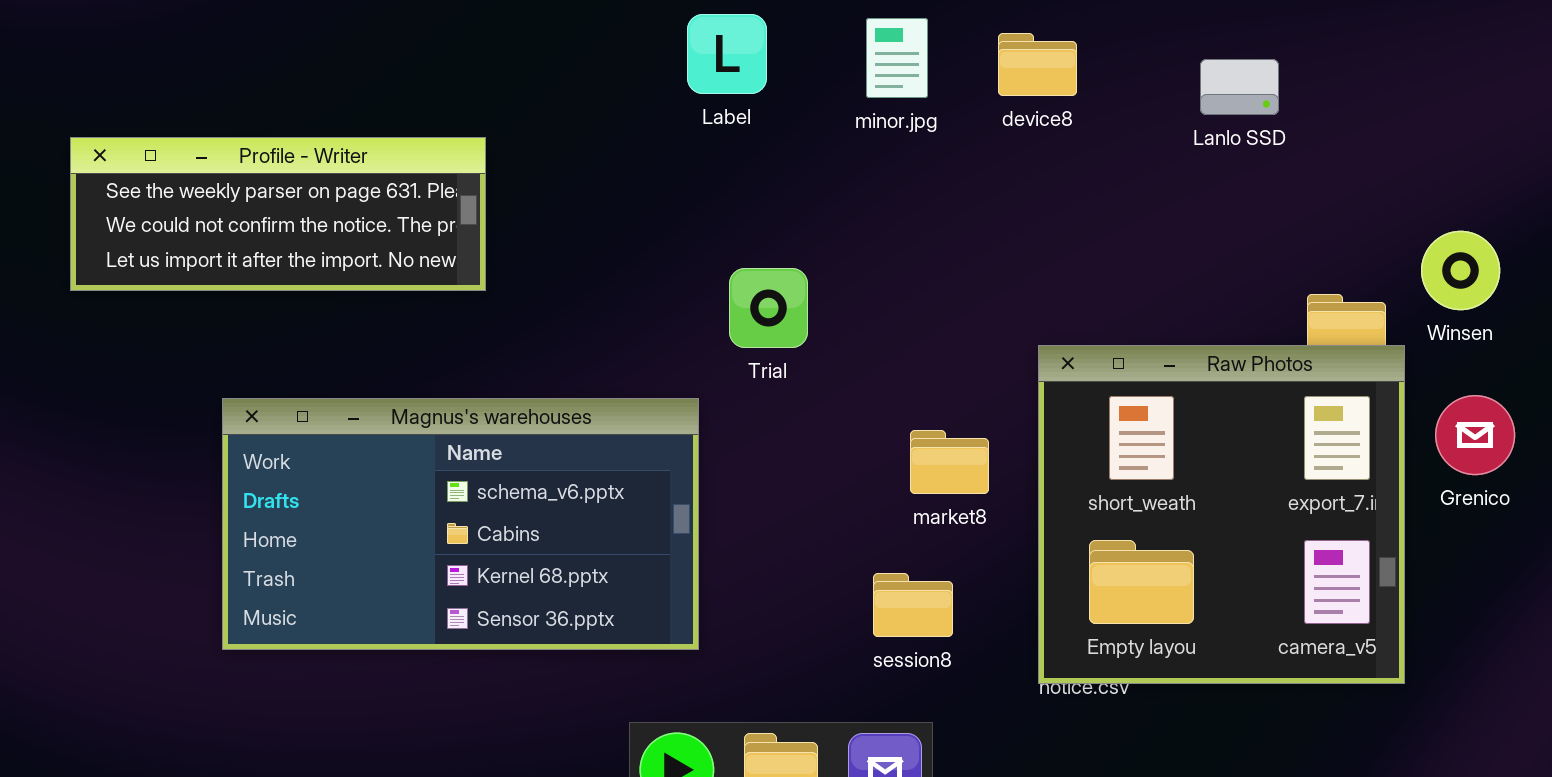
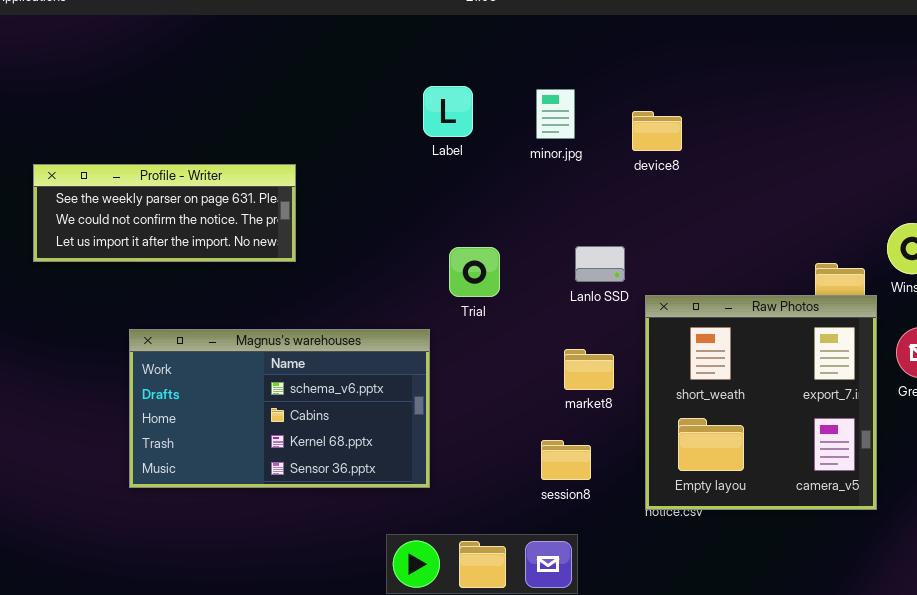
device8: [998,33,1077,96] -> [632,111,682,151], moved
Lanlo SSD: [1200,59,1279,115] -> [575,246,625,282], moved

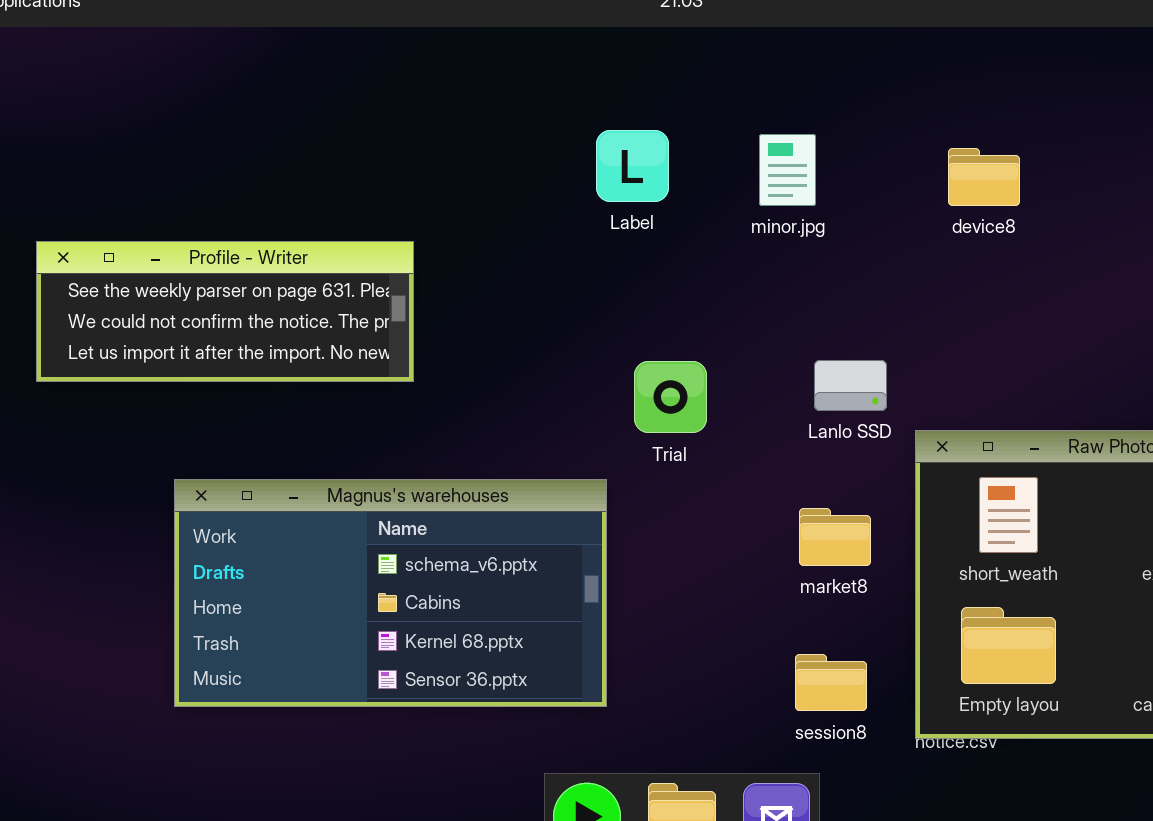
device8: [632,111,682,151] -> [948,148,1020,206], moved
session8: [541,440,591,480] -> [795,654,867,711], moved

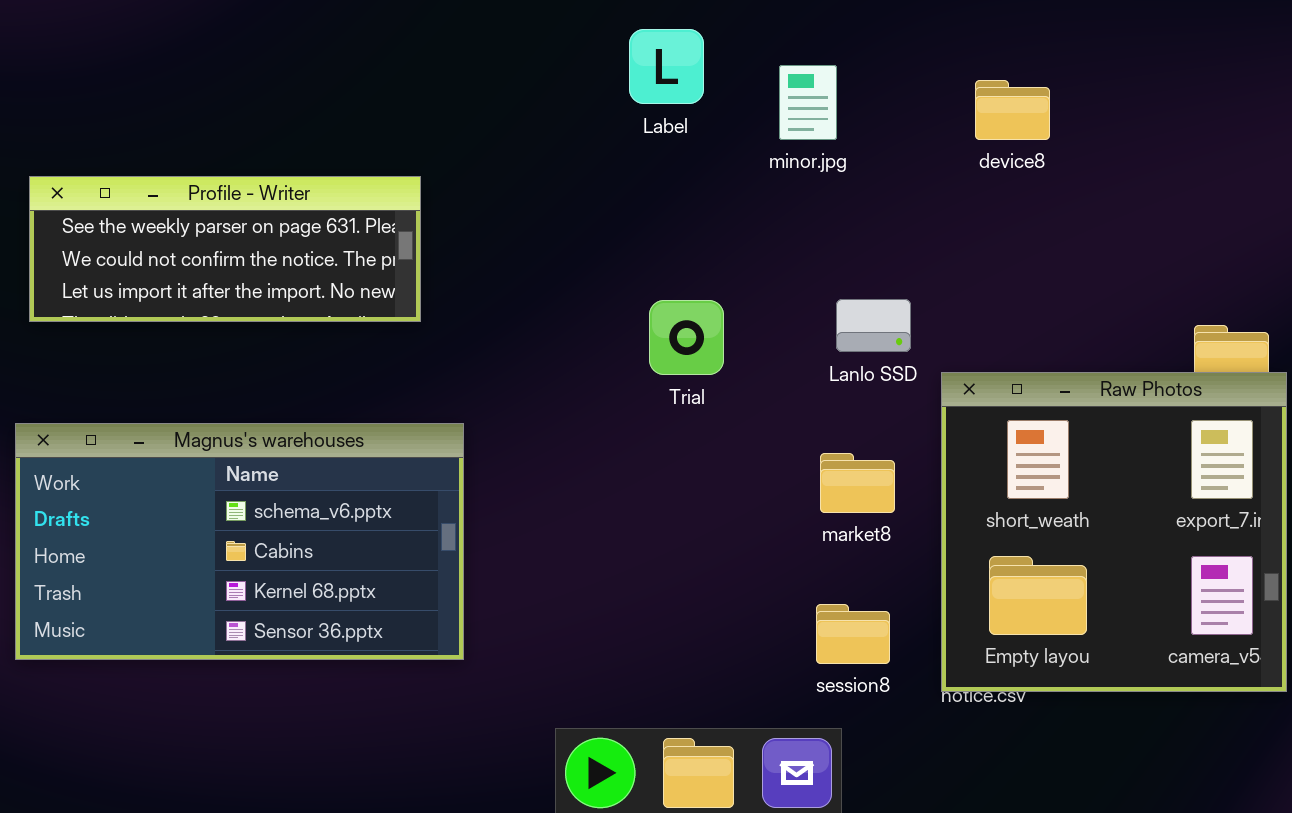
Label: [596,130,669,202] -> [629,29,704,104], moved
Magnus's warehouses: [174,479,607,707] -> [15,423,464,660], moved

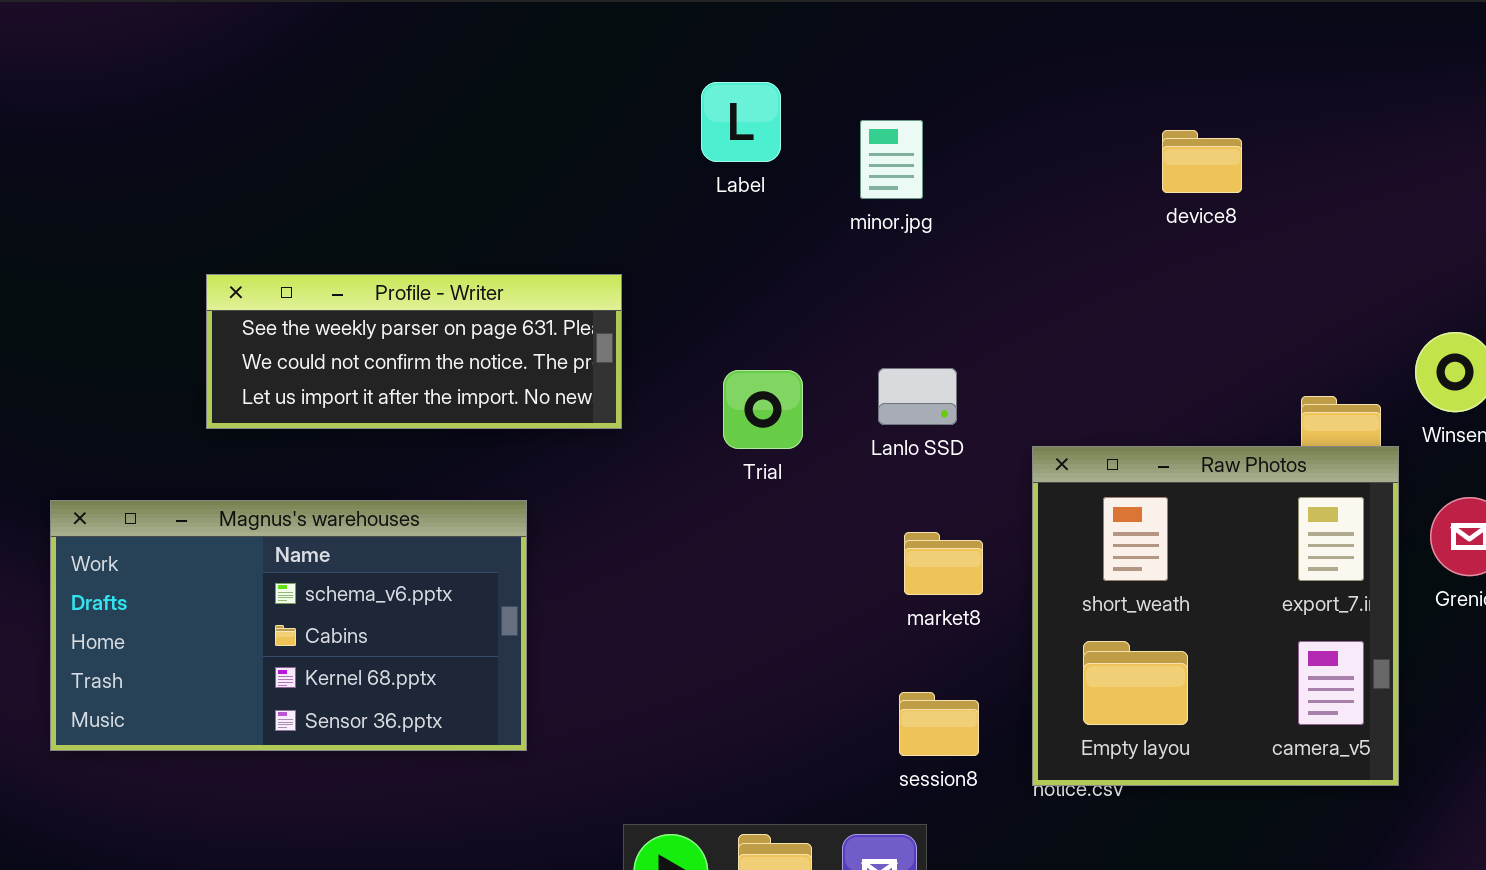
device8: [975,80,1050,140] -> [1162,130,1242,193], moved
Profile - Writer: [29,176,421,322] -> [206,274,622,429], moved
Lanlo SSD: [836,299,911,352] -> [878,368,957,425], moved

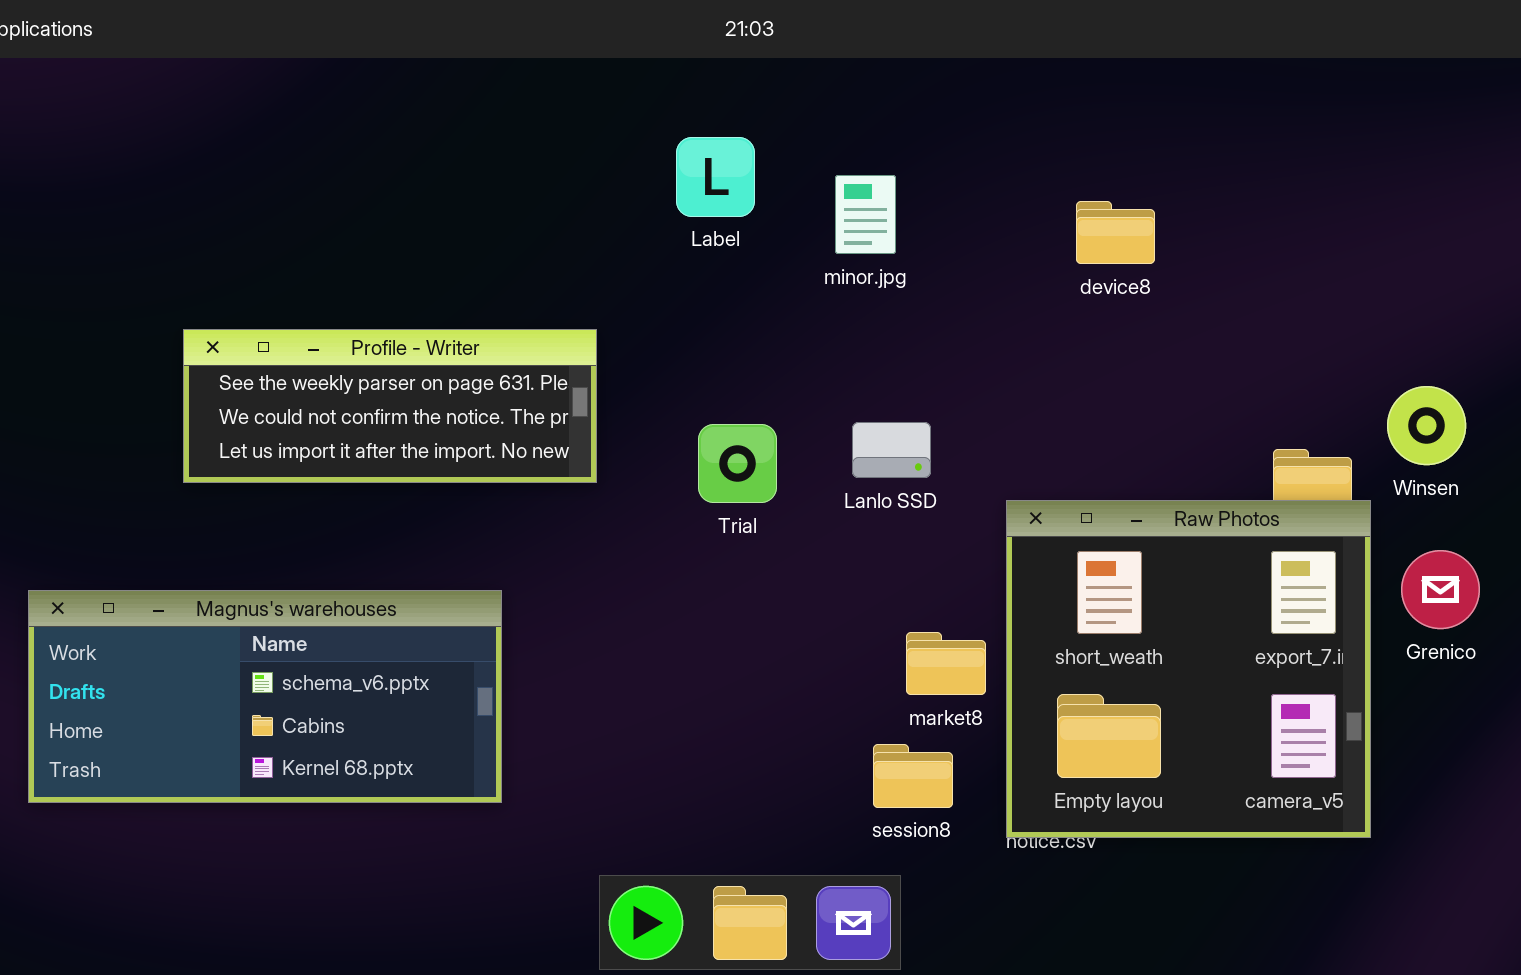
device8: [1162,130,1242,193] -> [1076,201,1155,264], moved
Magnus's warehouses: [50,500,527,751] -> [28,590,502,803], resized
market8: [904,532,983,595] -> [906,632,986,695], moved

